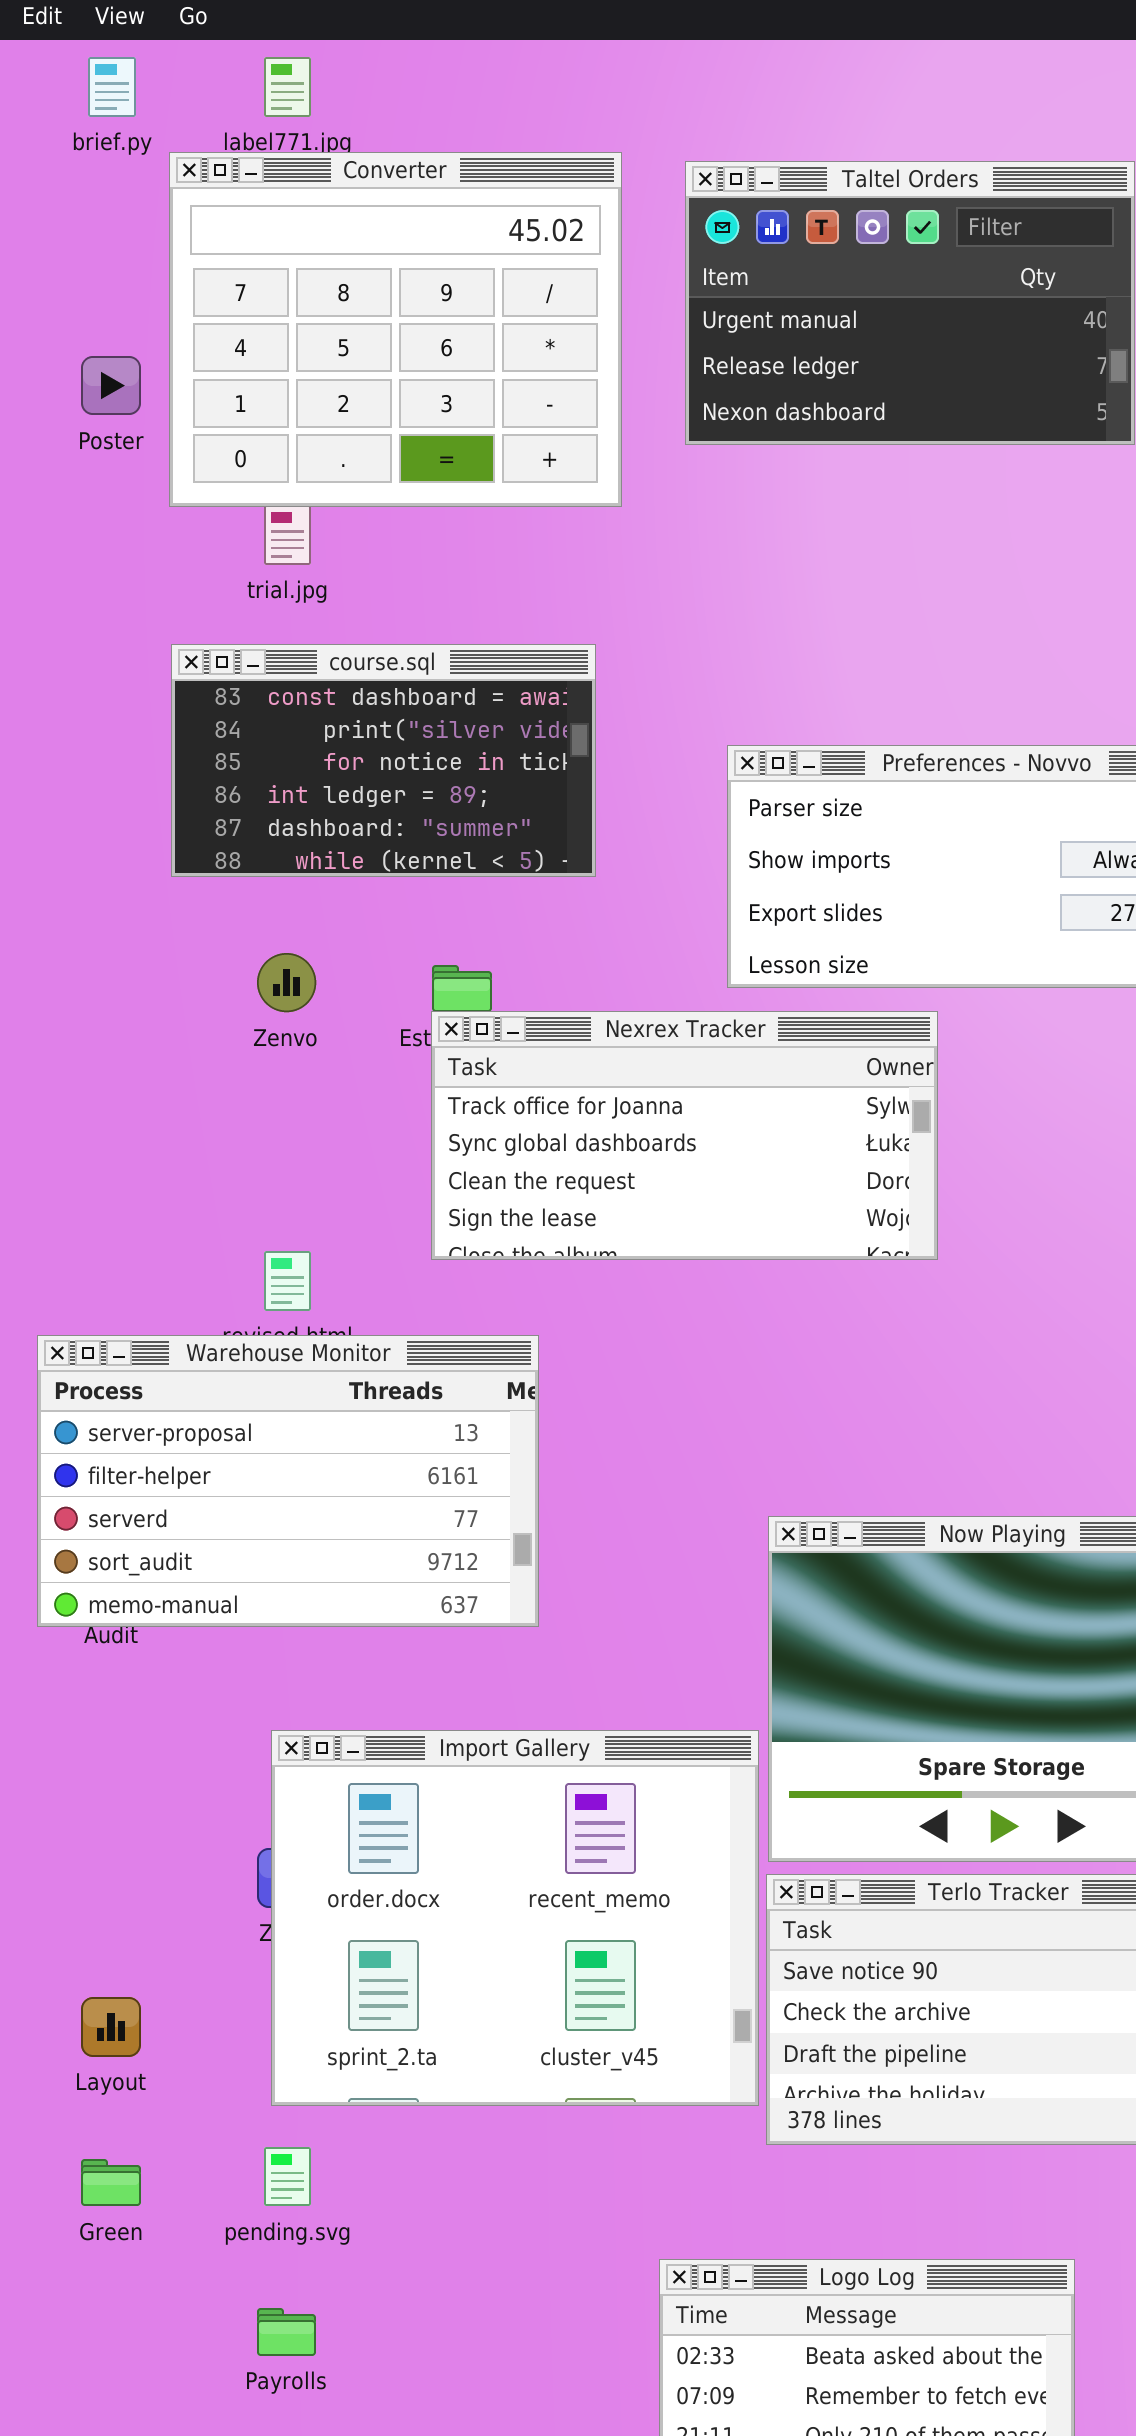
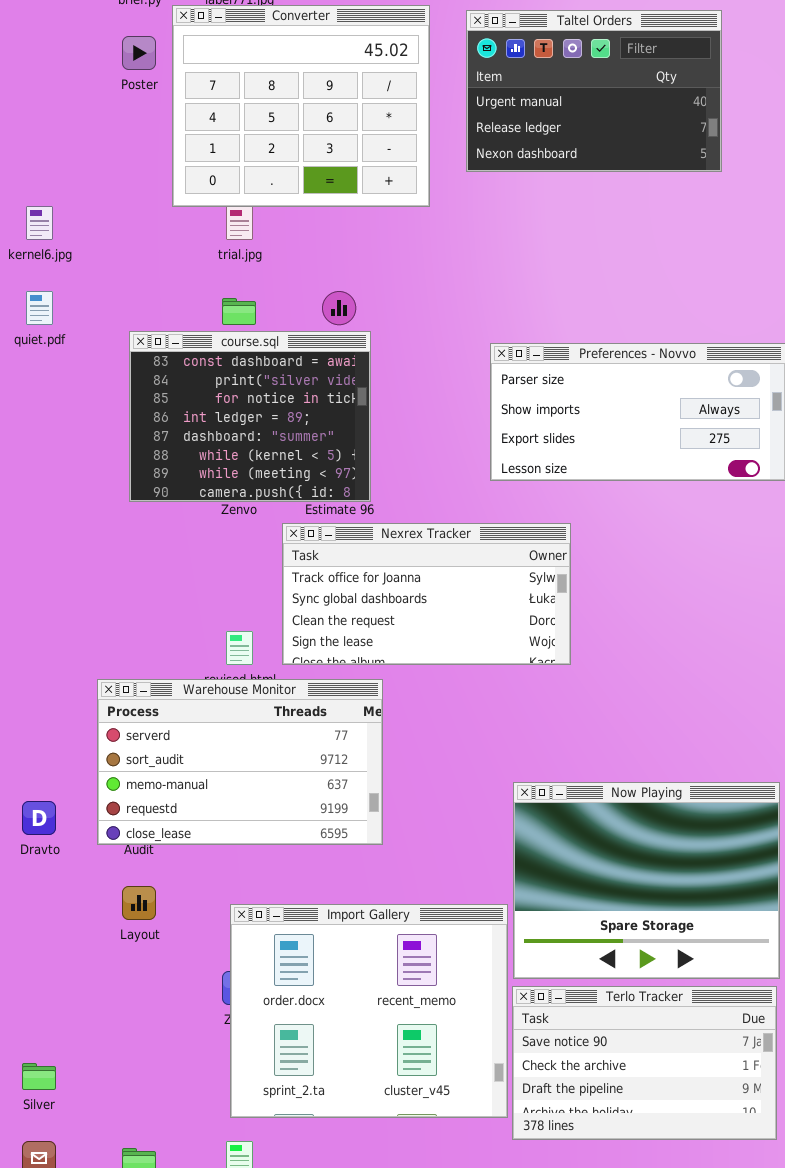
Poster: [81,356,141,415] -> [122,36,156,70], moved
course.sql: [171,644,596,877] -> [129,331,371,502], moved, resized
Nexrex Tracker: [431,1011,938,1260] -> [282,523,571,665], moved
Warehouse Monitor: [37,1335,539,1627] -> [97,679,383,845], scrolled down 2 rows
Layout: [81,1997,141,2057] -> [122,886,156,920], moved

